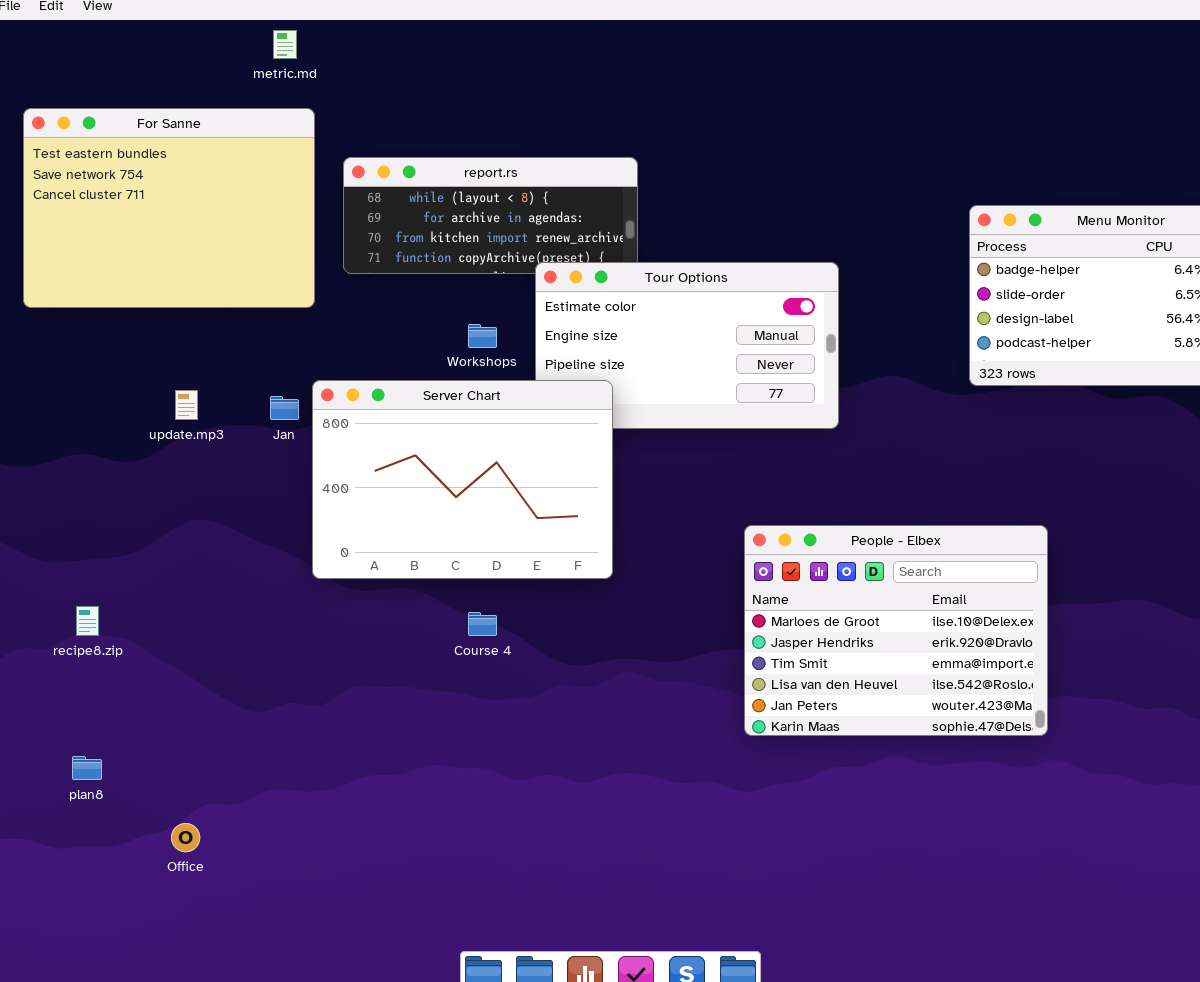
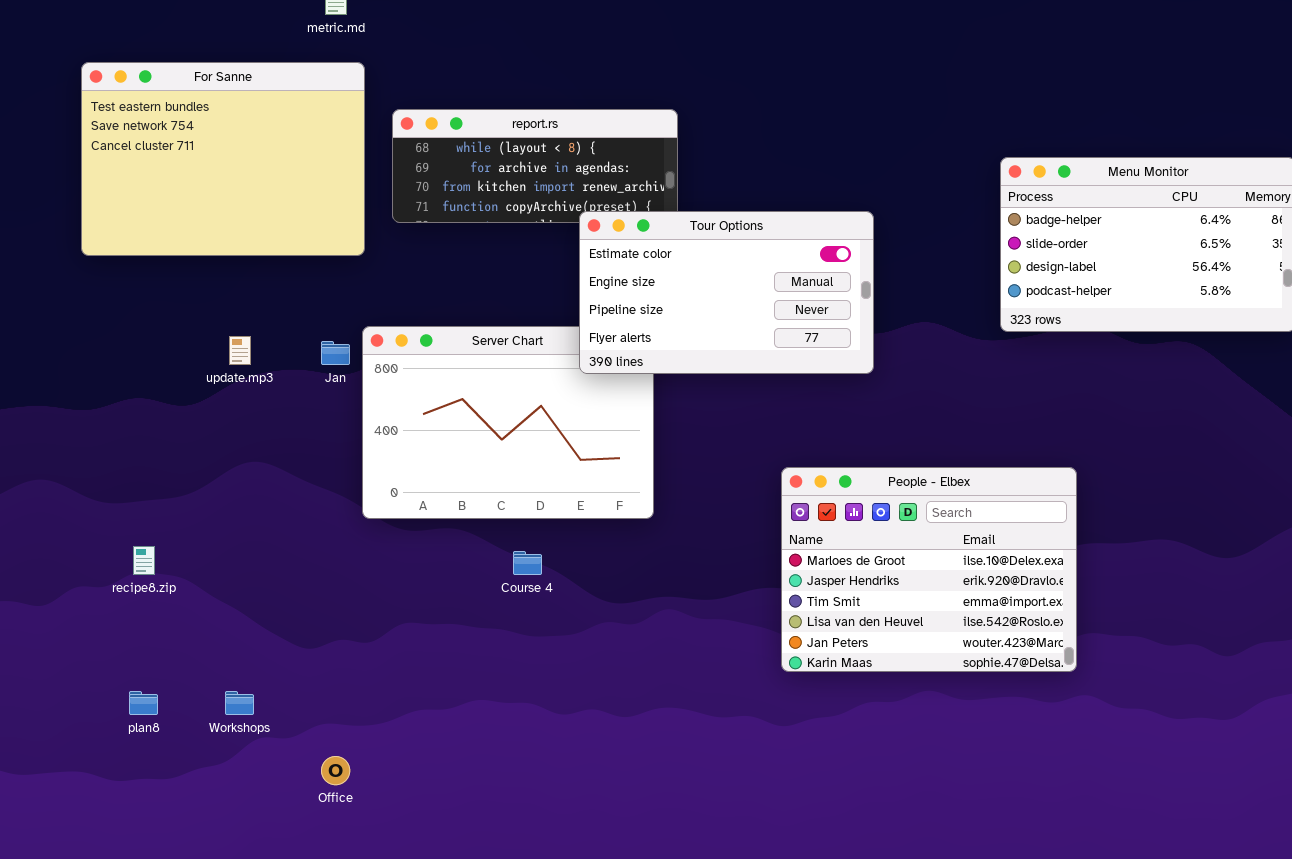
Tour Options: [535,262,839,429] -> [579,211,874,374], raised
Workshops: [468,324,497,348] -> [225,691,254,715], moved
Office: [171,823,200,852] -> [321,756,350,785], moved

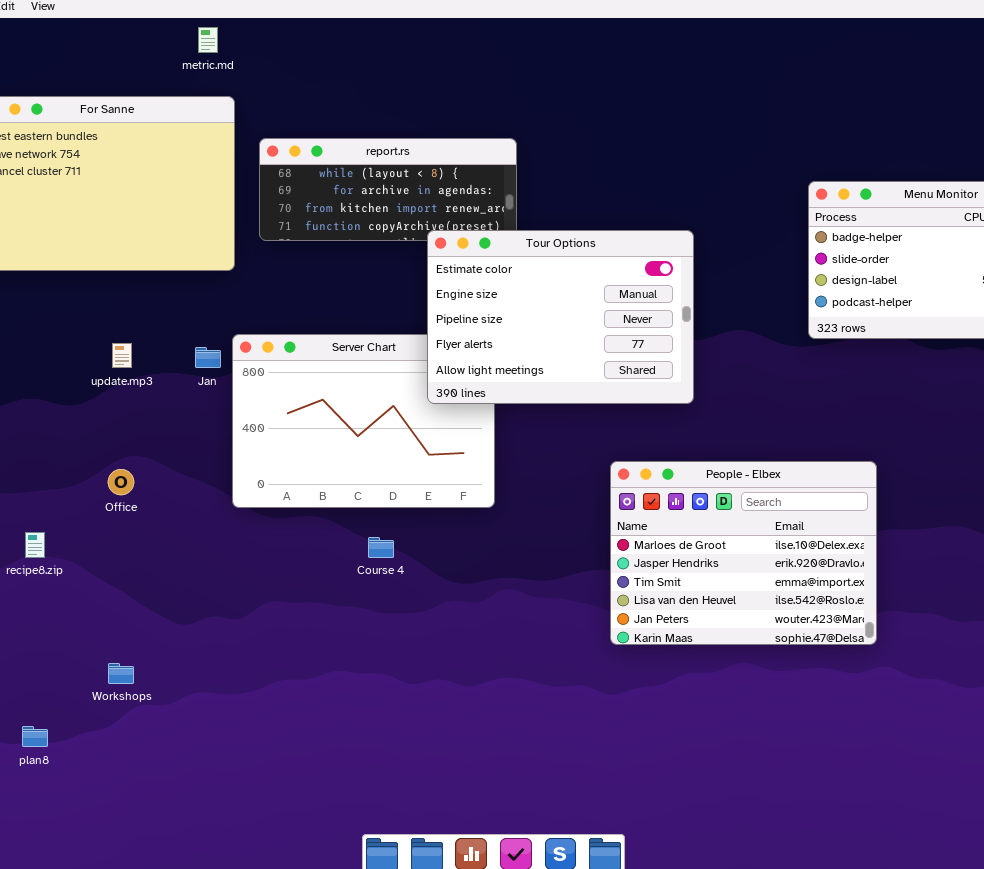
Tour Options: [579,211,874,374] -> [427,230,694,404], resized
plan8: [129,691,158,715] -> [22,726,48,747], moved
Office: [321,756,350,785] -> [108,469,134,495], moved

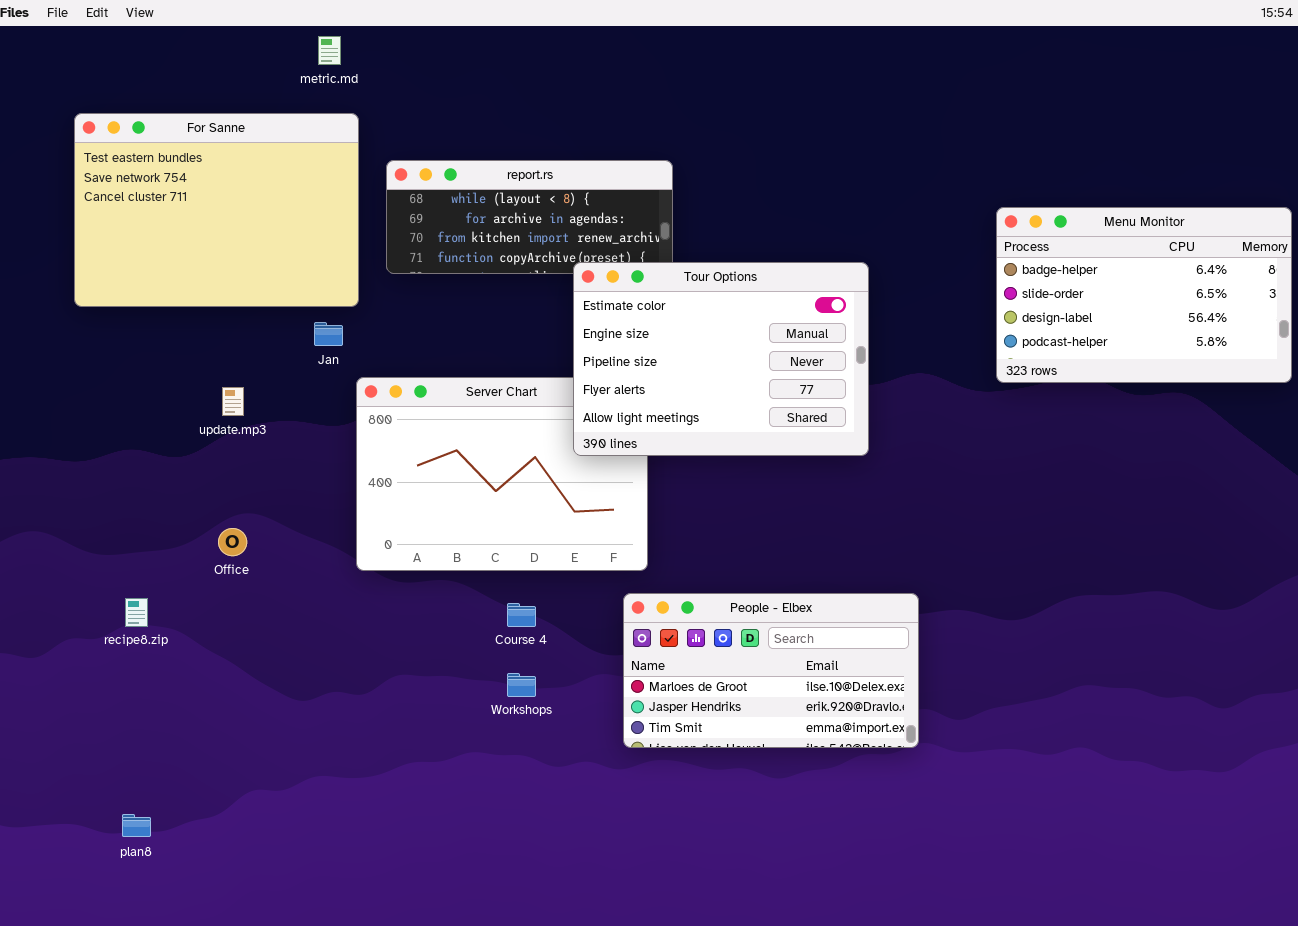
Jan: [195,347,221,368] -> [314,322,343,346], moved
People - Elbex: [610,461,877,645] -> [623,593,919,748], moved, resized
Workshops: [108,663,134,684] -> [507,673,536,697], moved

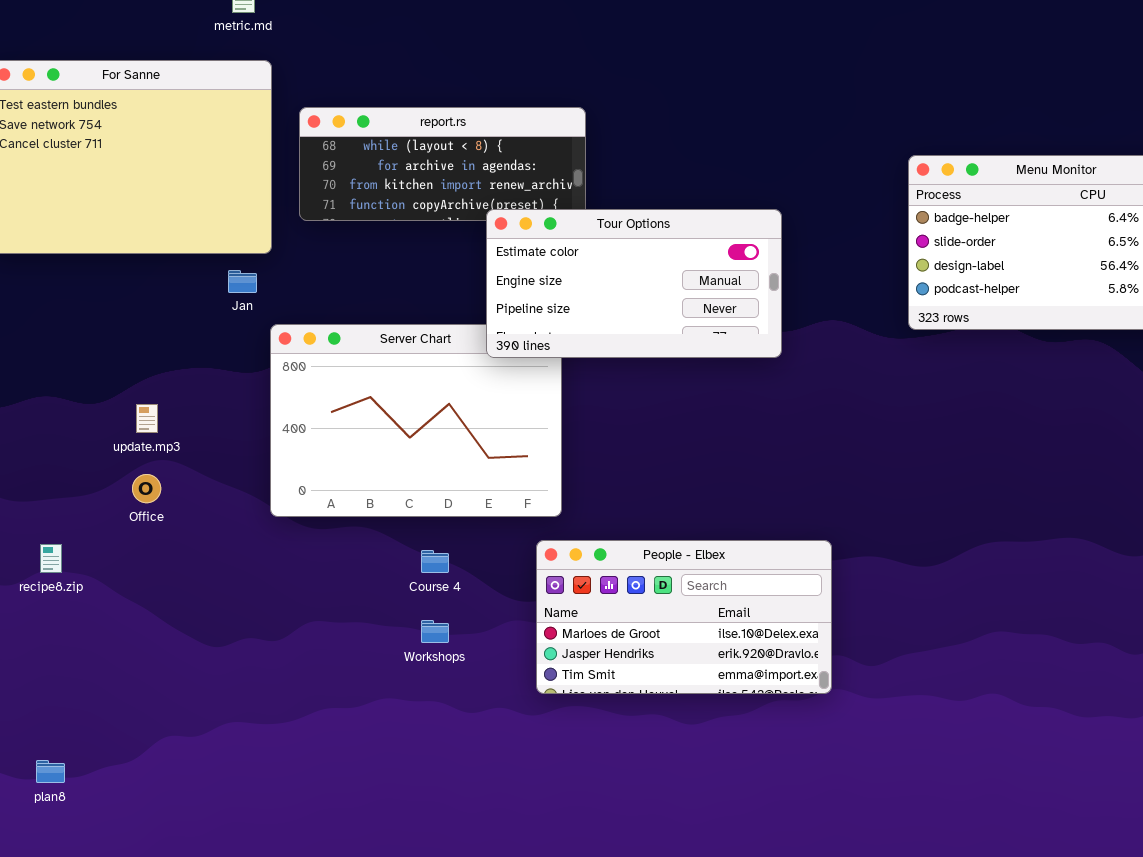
Tour Options: [573,262,869,456] -> [486,209,782,358], resized
update.mp3: [222,387,244,416] -> [136,404,158,433], moved

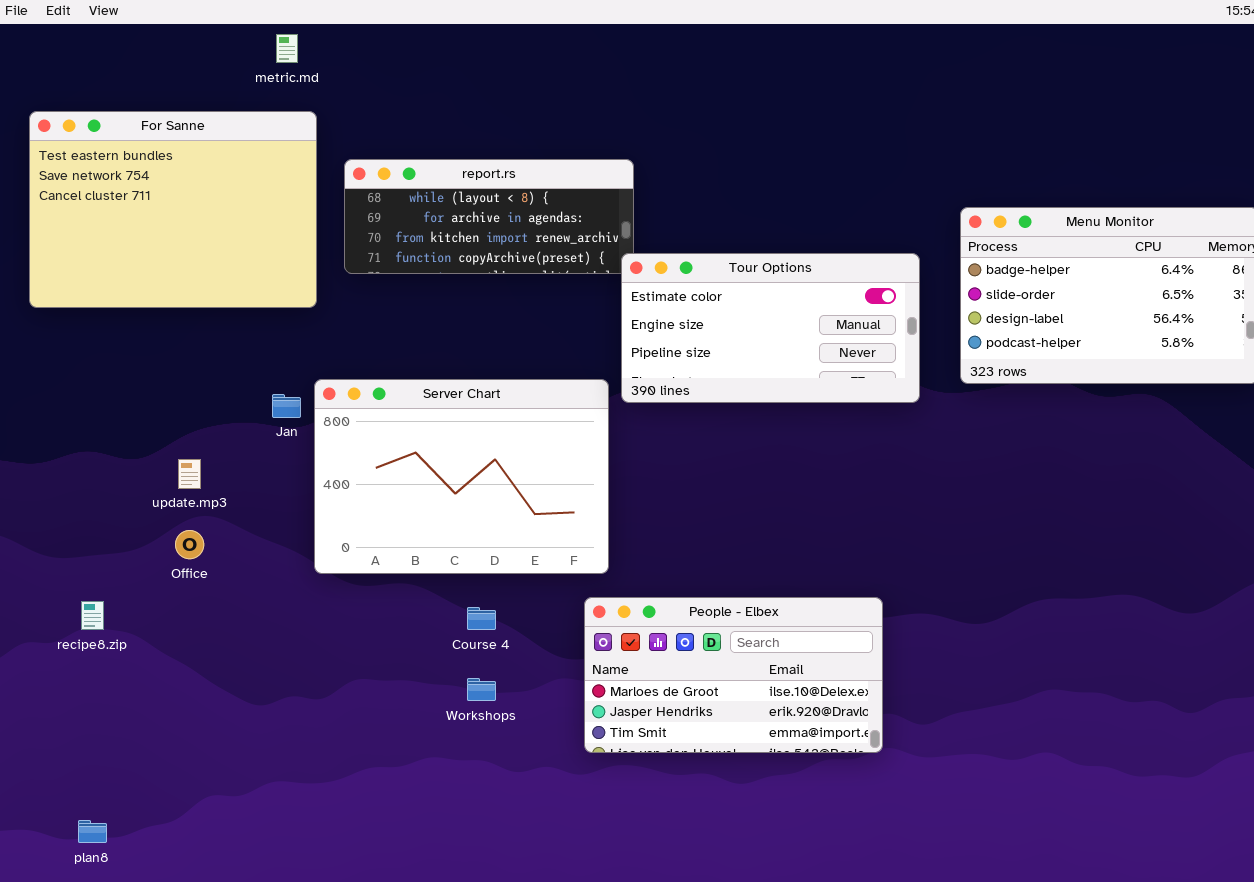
Tour Options: [486,209,782,358] -> [621,253,920,403], moved
Jan: [228,270,257,293] -> [272,394,301,418], moved

